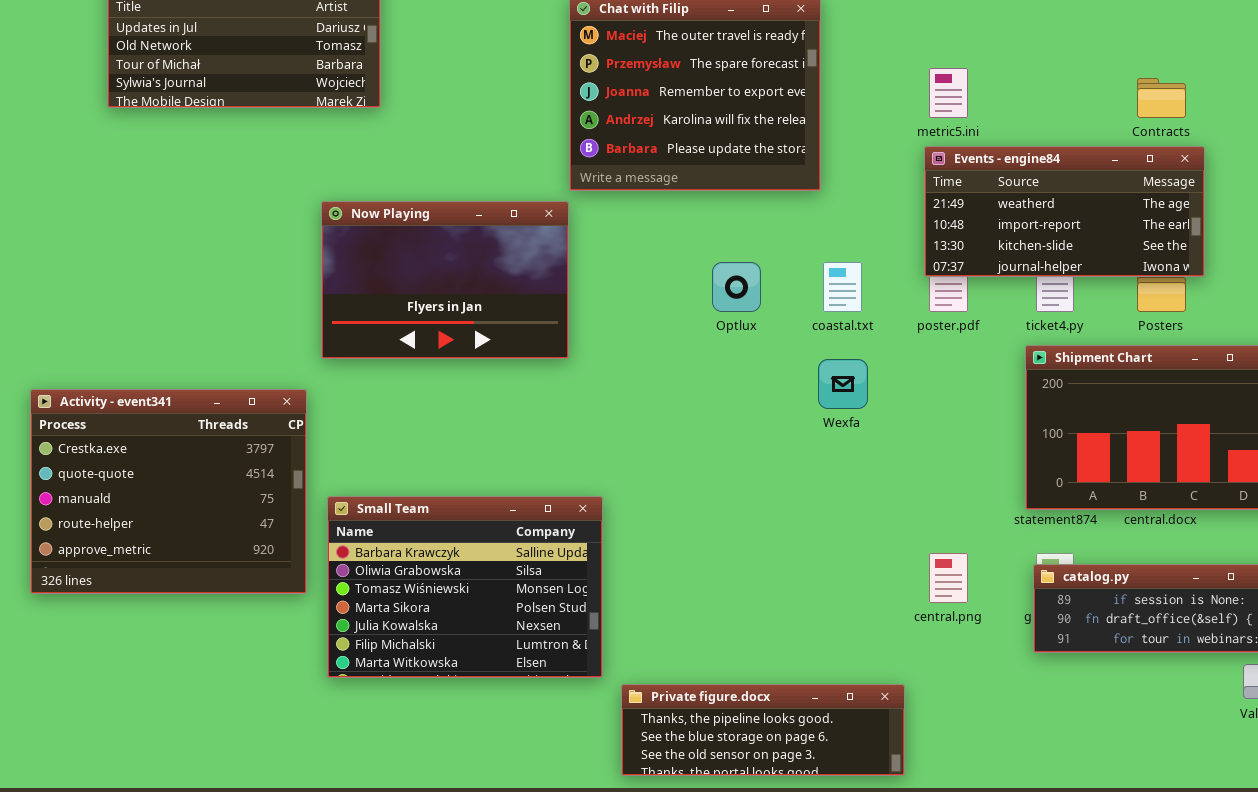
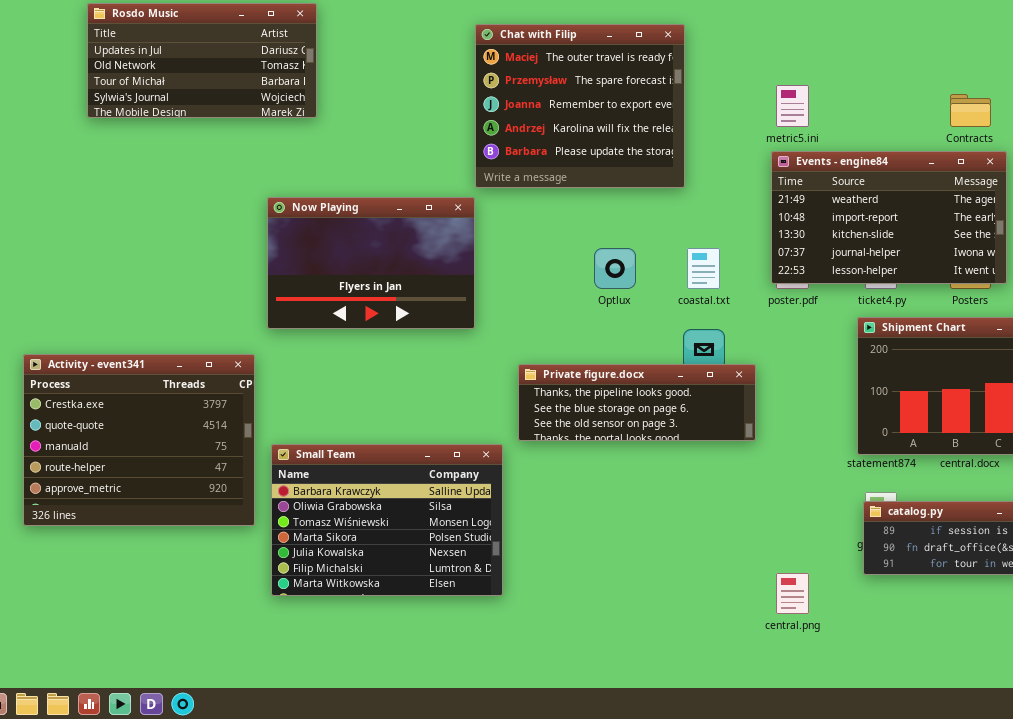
Events - engine84: [924,146,1205,277] -> [771,151,1007,284], resized
central.png: [929,553,968,603] -> [776,573,809,614], moved
Private figure.docx: [621,684,905,776] -> [518,364,756,441], moved

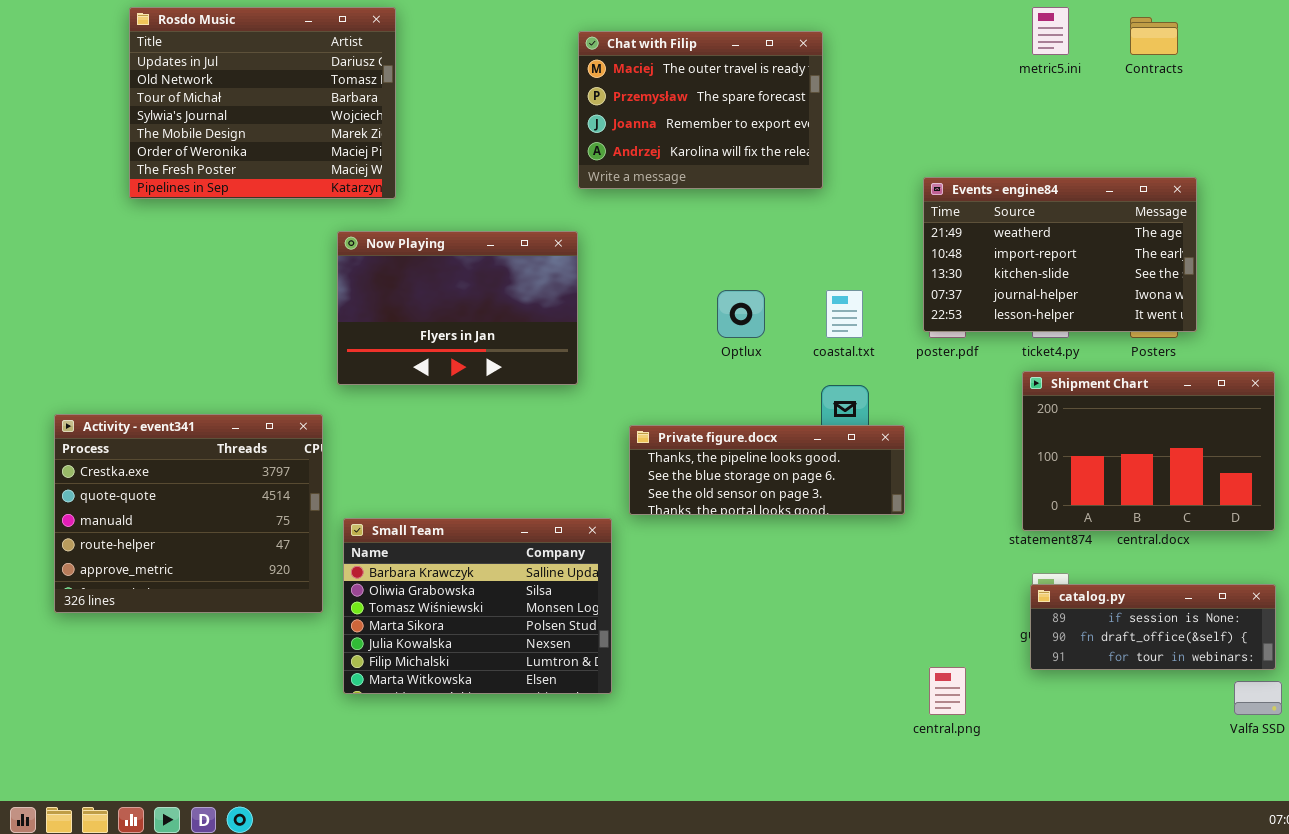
Rosdo Music: [87,3,317,118] -> [129,7,396,199], resized
Chat with Filip: [475,24,685,188] -> [578,31,823,189], resized
metric5.ini: [776,85,809,127] -> [1032,7,1069,55], moved
Contracts: [950,94,991,127] -> [1130,17,1178,55], moved

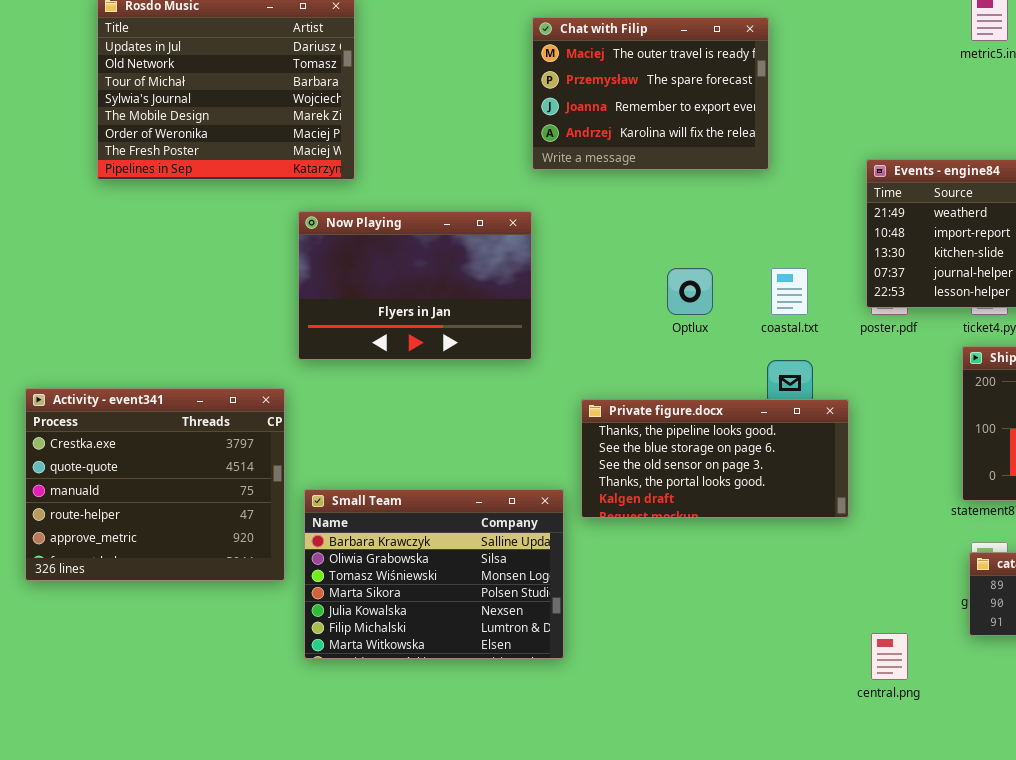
Private figure.docx: [629,425,905,515] -> [581,399,849,518], resized

